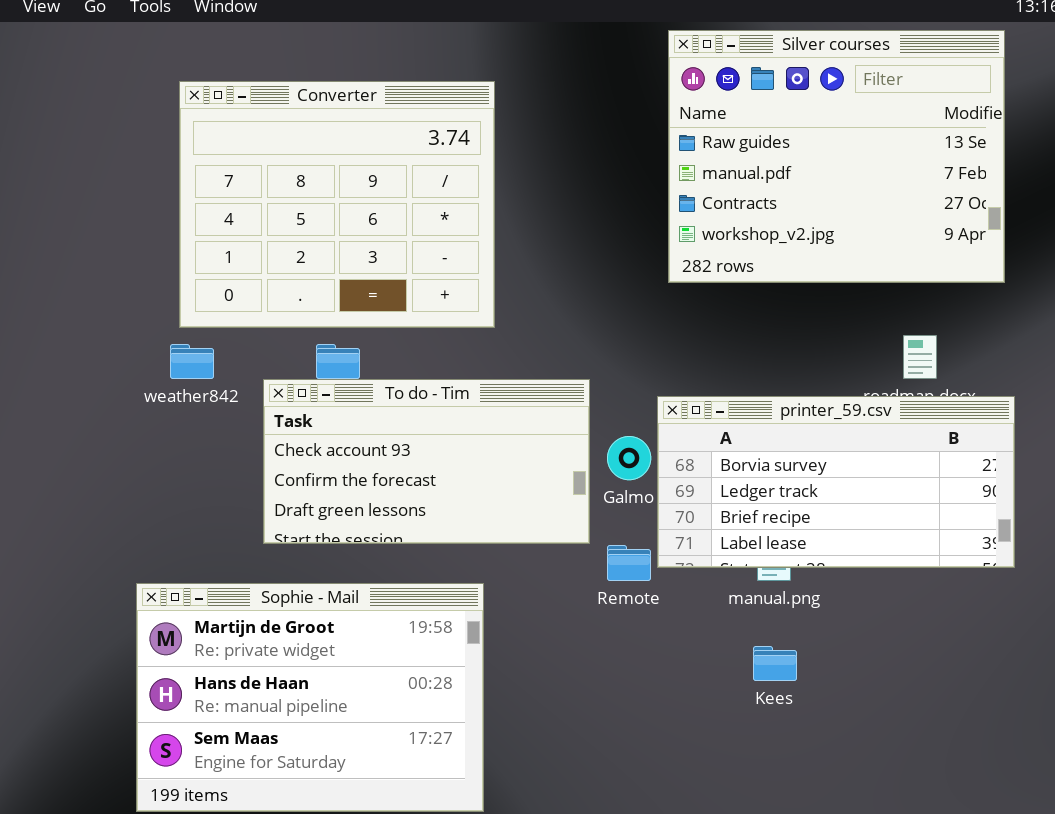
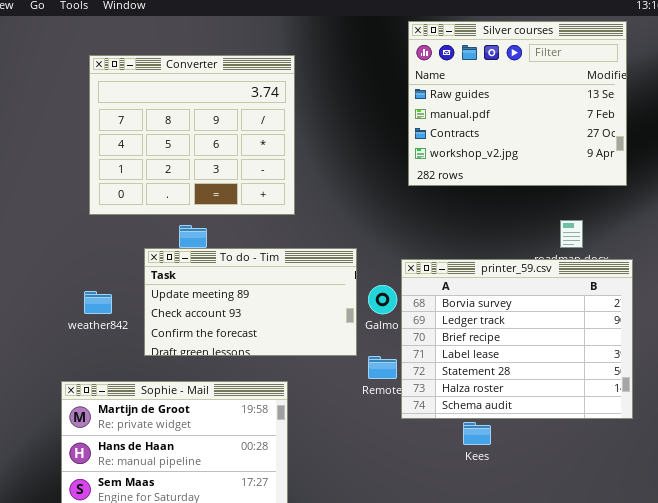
weather842: [170,344,214,379] -> [84,291,112,314], moved
To do - Tim: [263,379,590,544] -> [144,248,357,356], scrolled up 1 row
printer_59.csv: [657,396,1015,568] -> [401,259,633,419], resized

